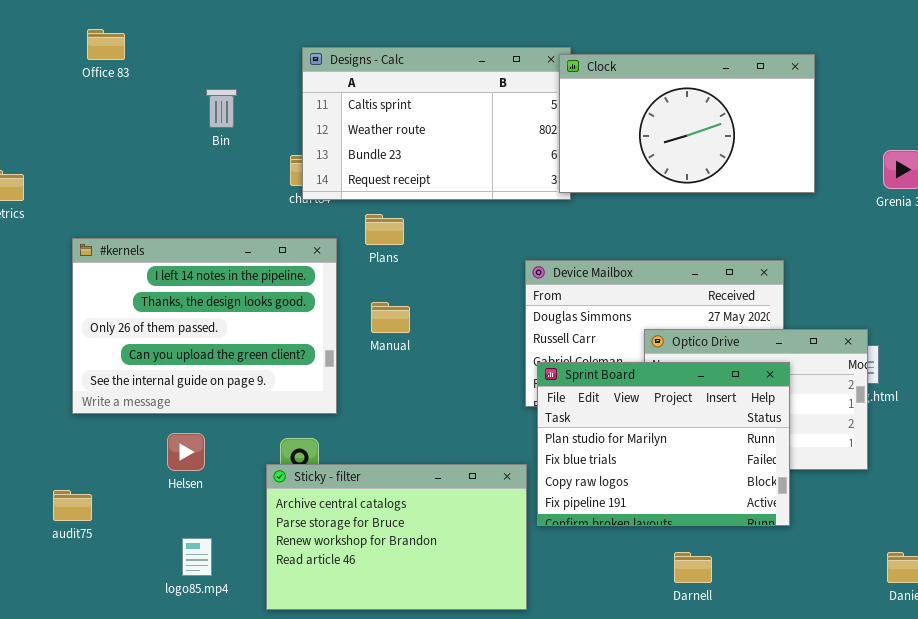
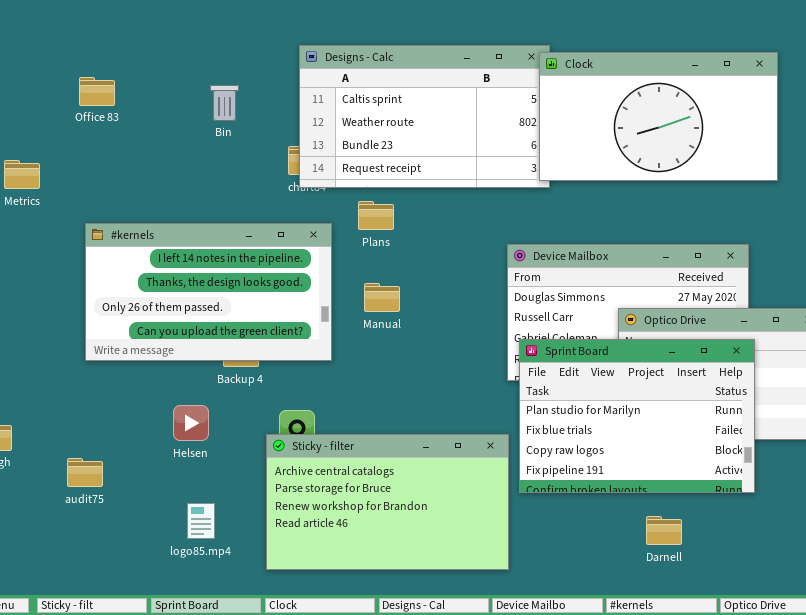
Office 83: [87,29,125,60] -> [79,77,115,106], moved
#kernels: [72,238,337,414] -> [85,223,332,361], resized

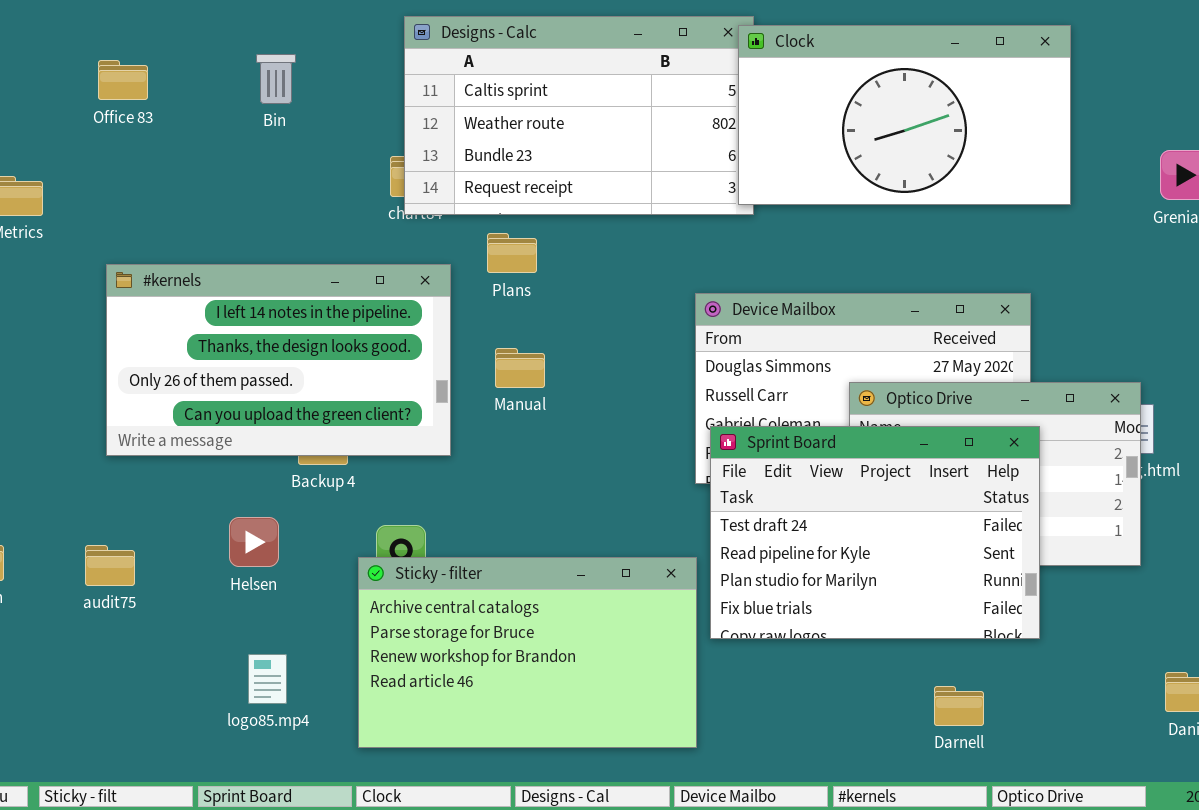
Bin: [210,85,239,121] -> [256,54,296,104], moved
Sprint Board: [519,339,755,493] -> [710,426,1040,639], scrolled up 2 rows
audit75: [67,458,103,487] -> [85,545,135,586], moved
Darnell: [646,516,682,545] -> [934,686,984,726], moved

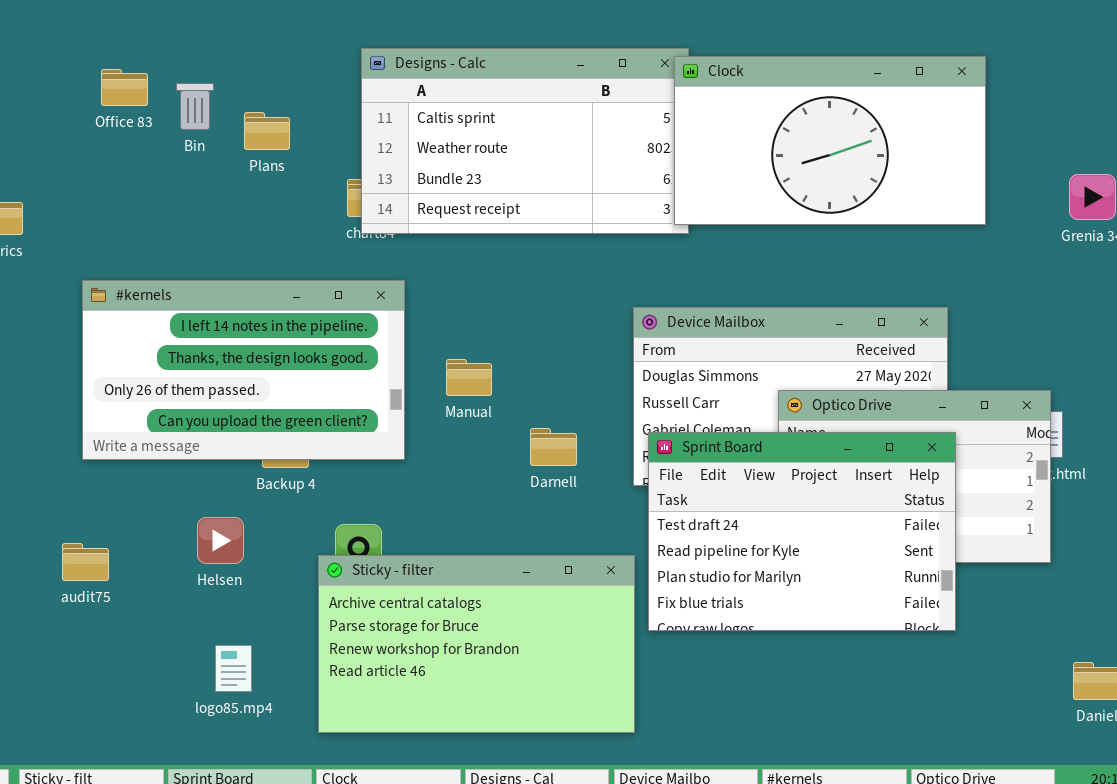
Bin: [256,54,296,104] -> [176,83,214,130], moved
Office 83: [98,60,148,100] -> [101,69,148,106], moved
Plans: [487,233,537,273] -> [244,112,290,150], moved
Darnell: [934,686,984,726] -> [530,428,577,466], moved

